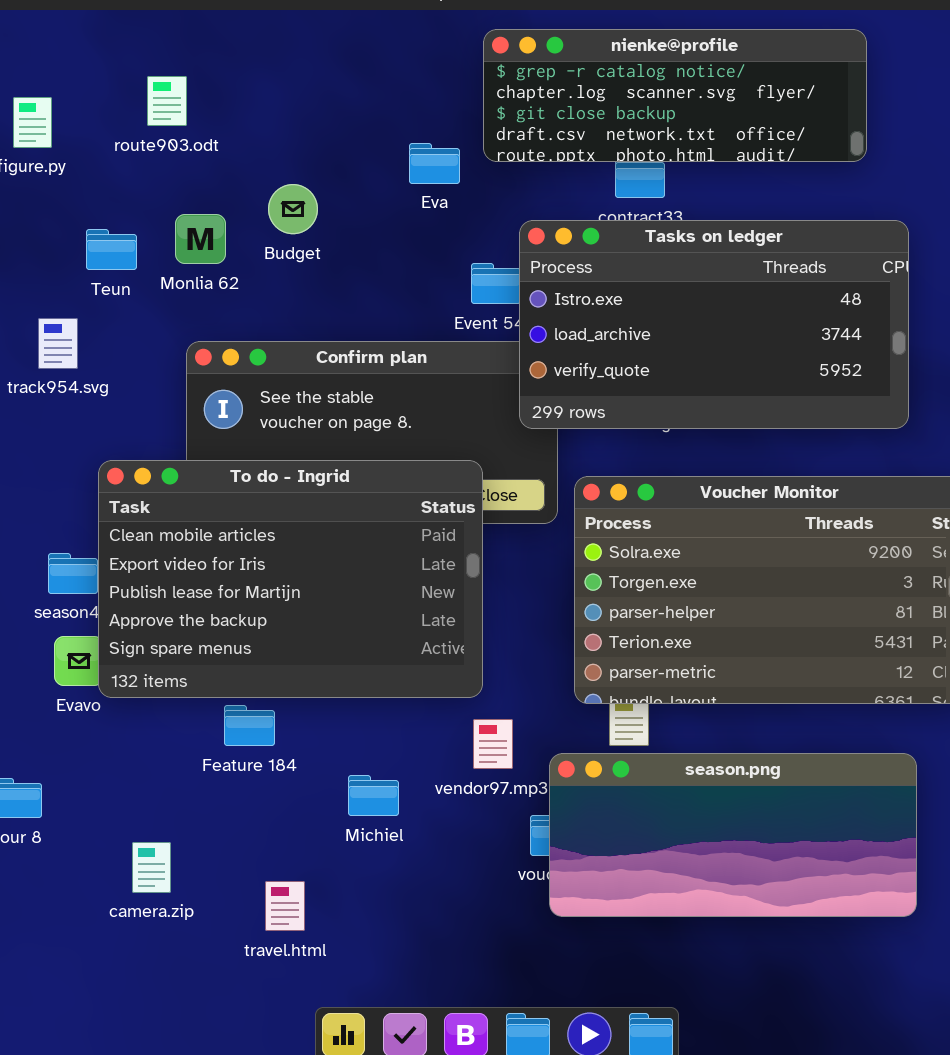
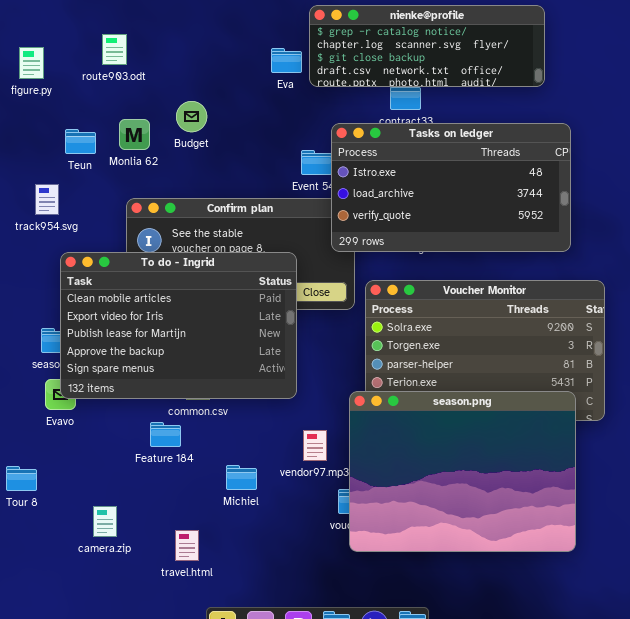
Eva: [409,143,460,184] -> [271,48,302,73], moved
To do - Ingrid: [98,460,483,698] -> [60,252,297,399], moved
season.png: [549,753,917,917] -> [349,391,576,552], resized

